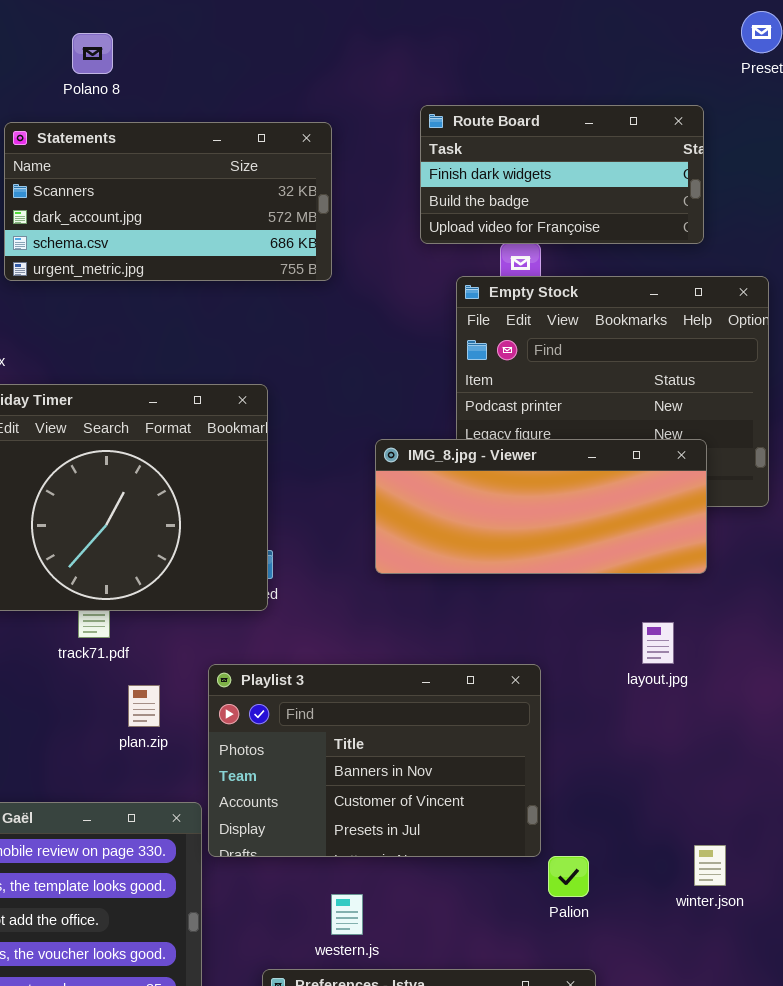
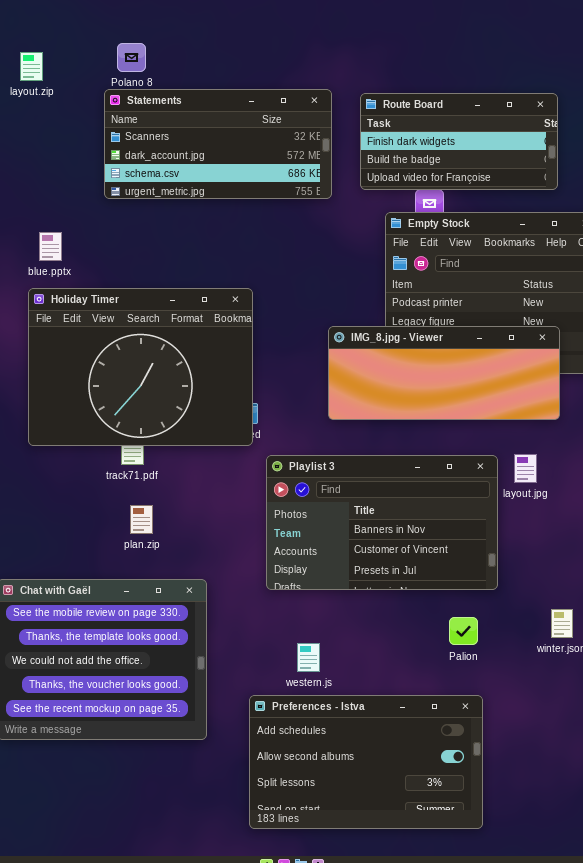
Statements: [4,122,332,281] -> [104,89,332,199], moved
Playlist 3: [208,664,541,857] -> [266,455,498,590], moved
plan.zip: [128,685,160,727] -> [130,505,153,534], moved

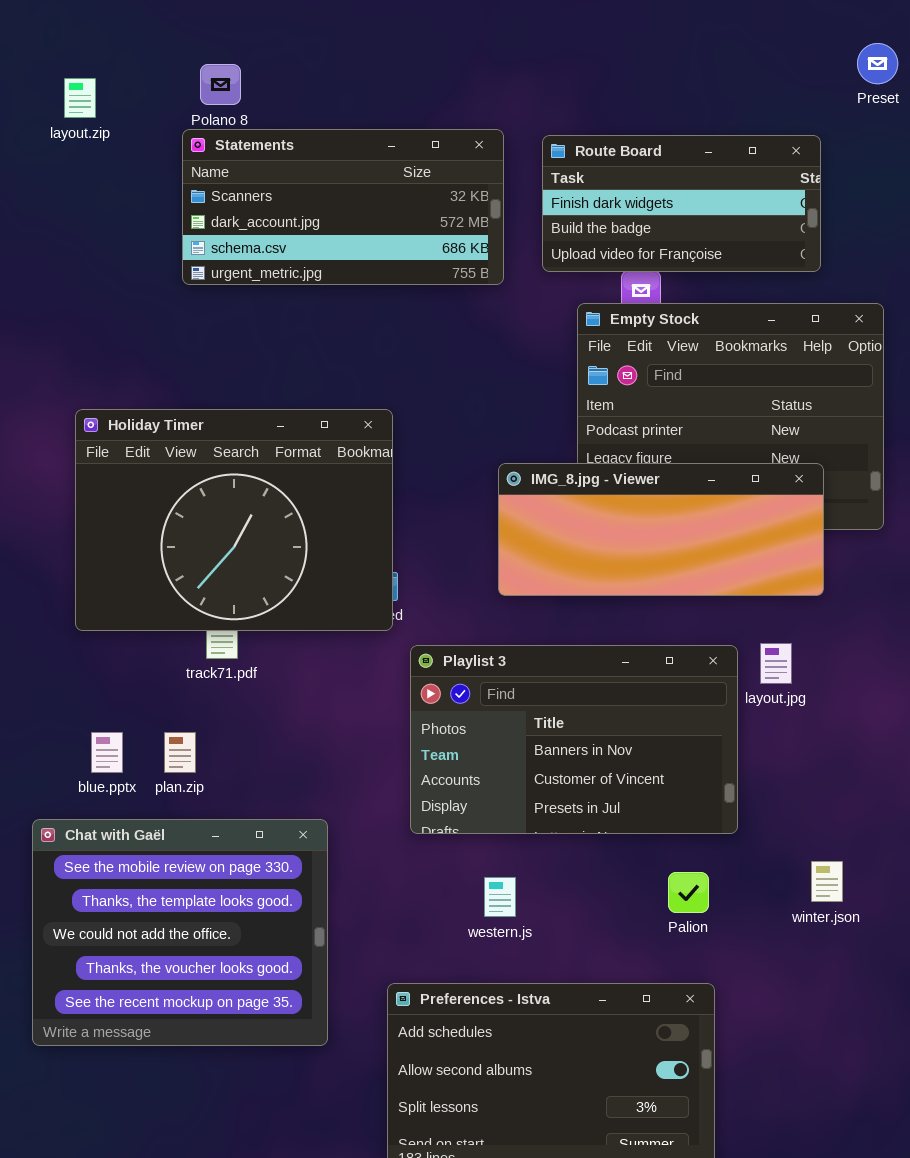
blue.pptx: [39,232,62,261] -> [91,732,123,773], moved
plan.zip: [130,505,153,534] -> [164,732,196,773], moved
western.js: [297,643,320,672] -> [484,877,516,917], moved

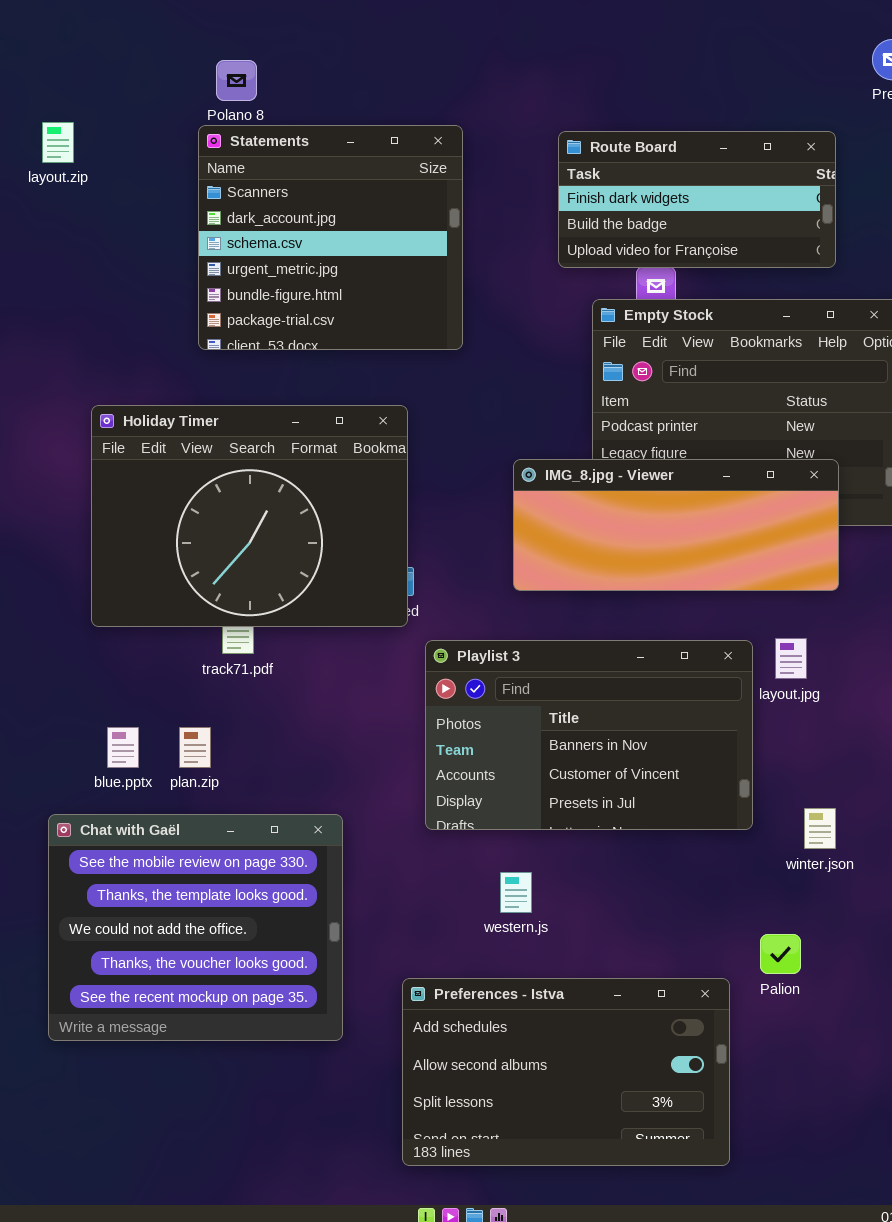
layout.zip: [64,78,96,118] -> [42,122,74,163], moved
Statements: [182,129,504,285] -> [198,125,463,350], resized
winter.json: [811,861,843,902] -> [804,808,836,849], moved
Palion: [668,872,709,913] -> [760,934,801,974], moved

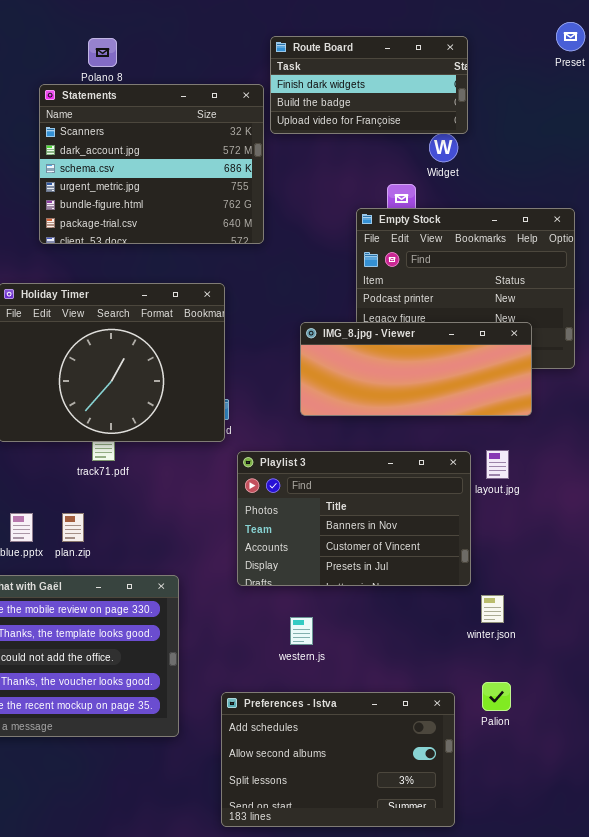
Statements: [198,125,463,350] -> [39,84,264,244], resized
Route Board: [558,131,836,268] -> [270,36,468,134], moved
winter.json: [804,808,836,849] -> [481,595,504,623], moved
Palion: [760,934,801,974] -> [482,682,511,711], moved

